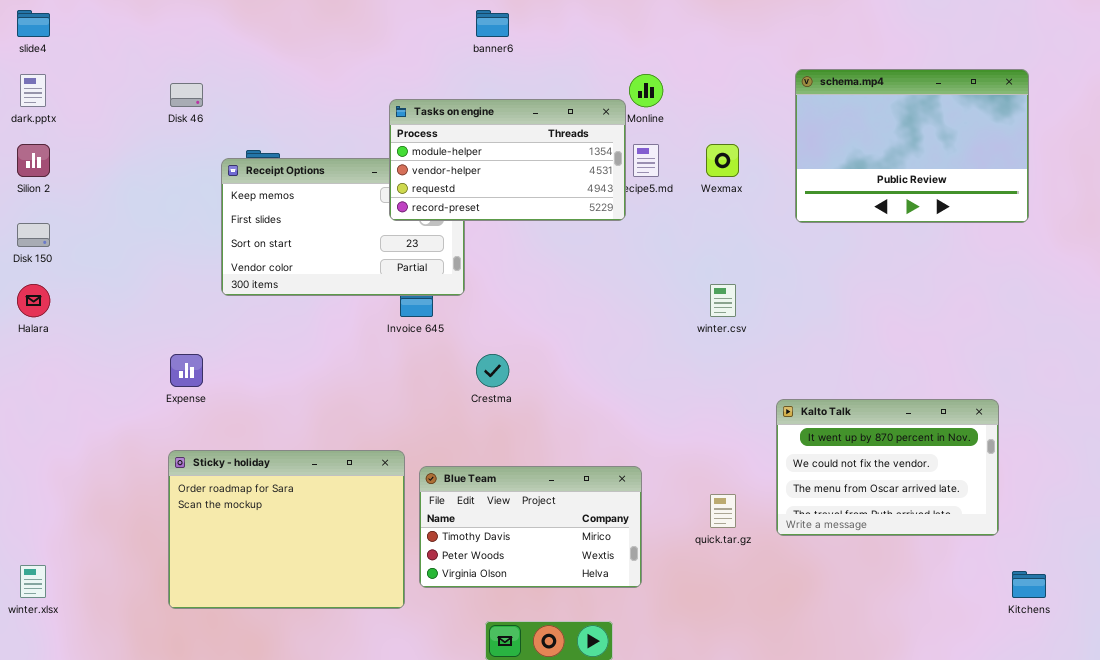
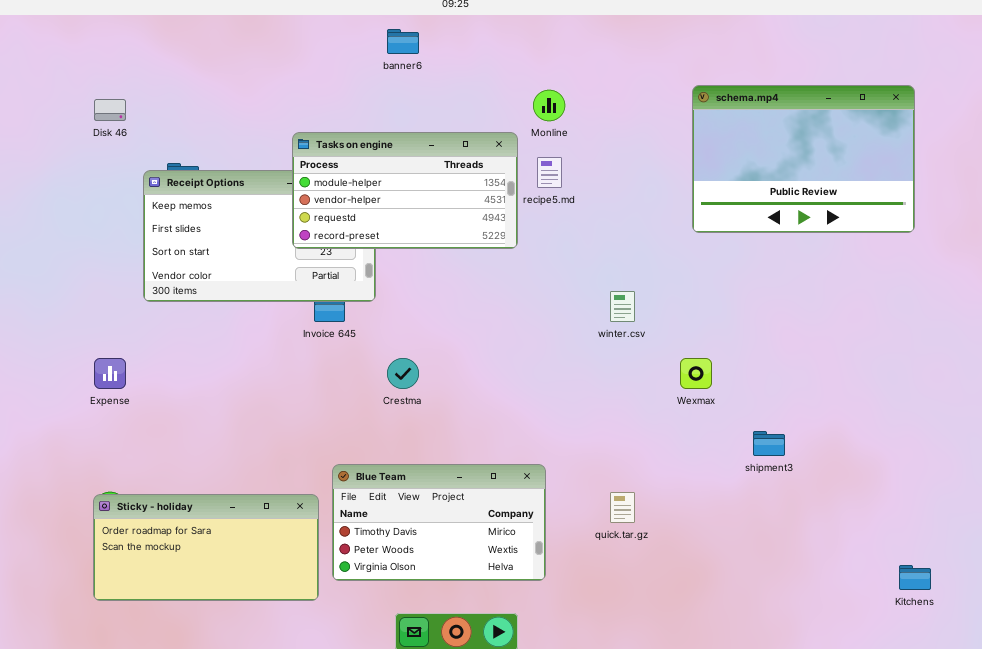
Tasks on engine: [389,99,626,221] -> [292,132,518,249], moved
Wexmax: [706,144,739,177] -> [680,358,712,389], moved
Kalto Talk: [776,399,999,536] -> none, closed
Sticky - holiday: [168,450,405,609] -> [93,494,319,601], resized

